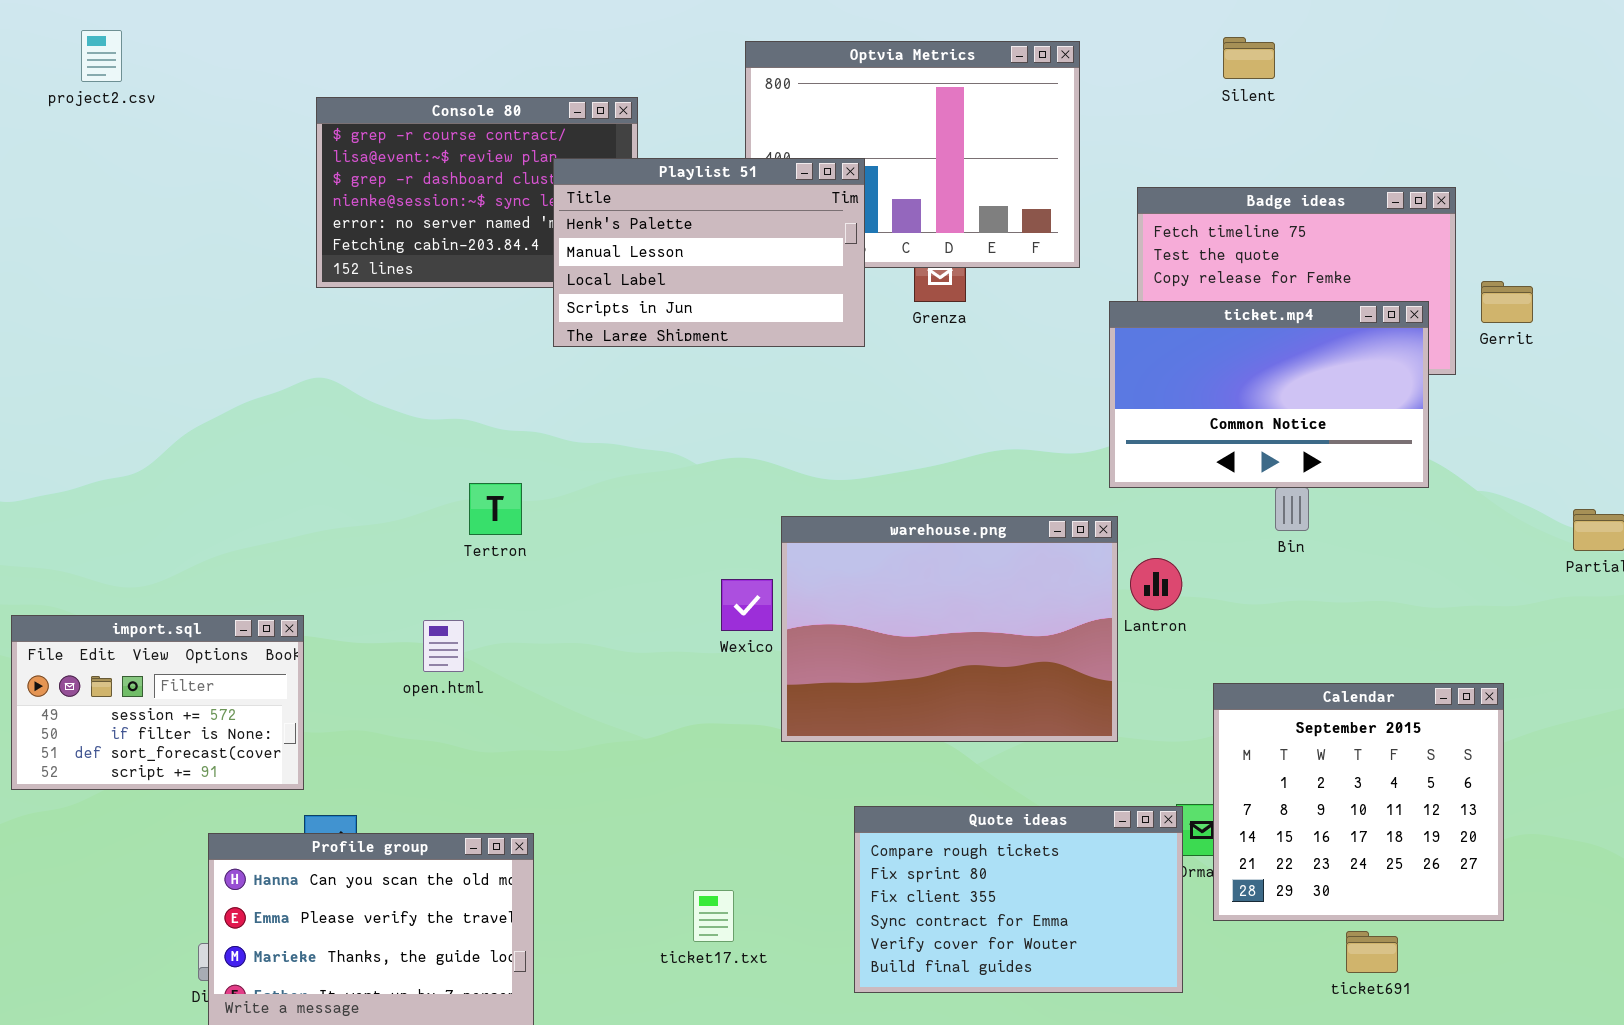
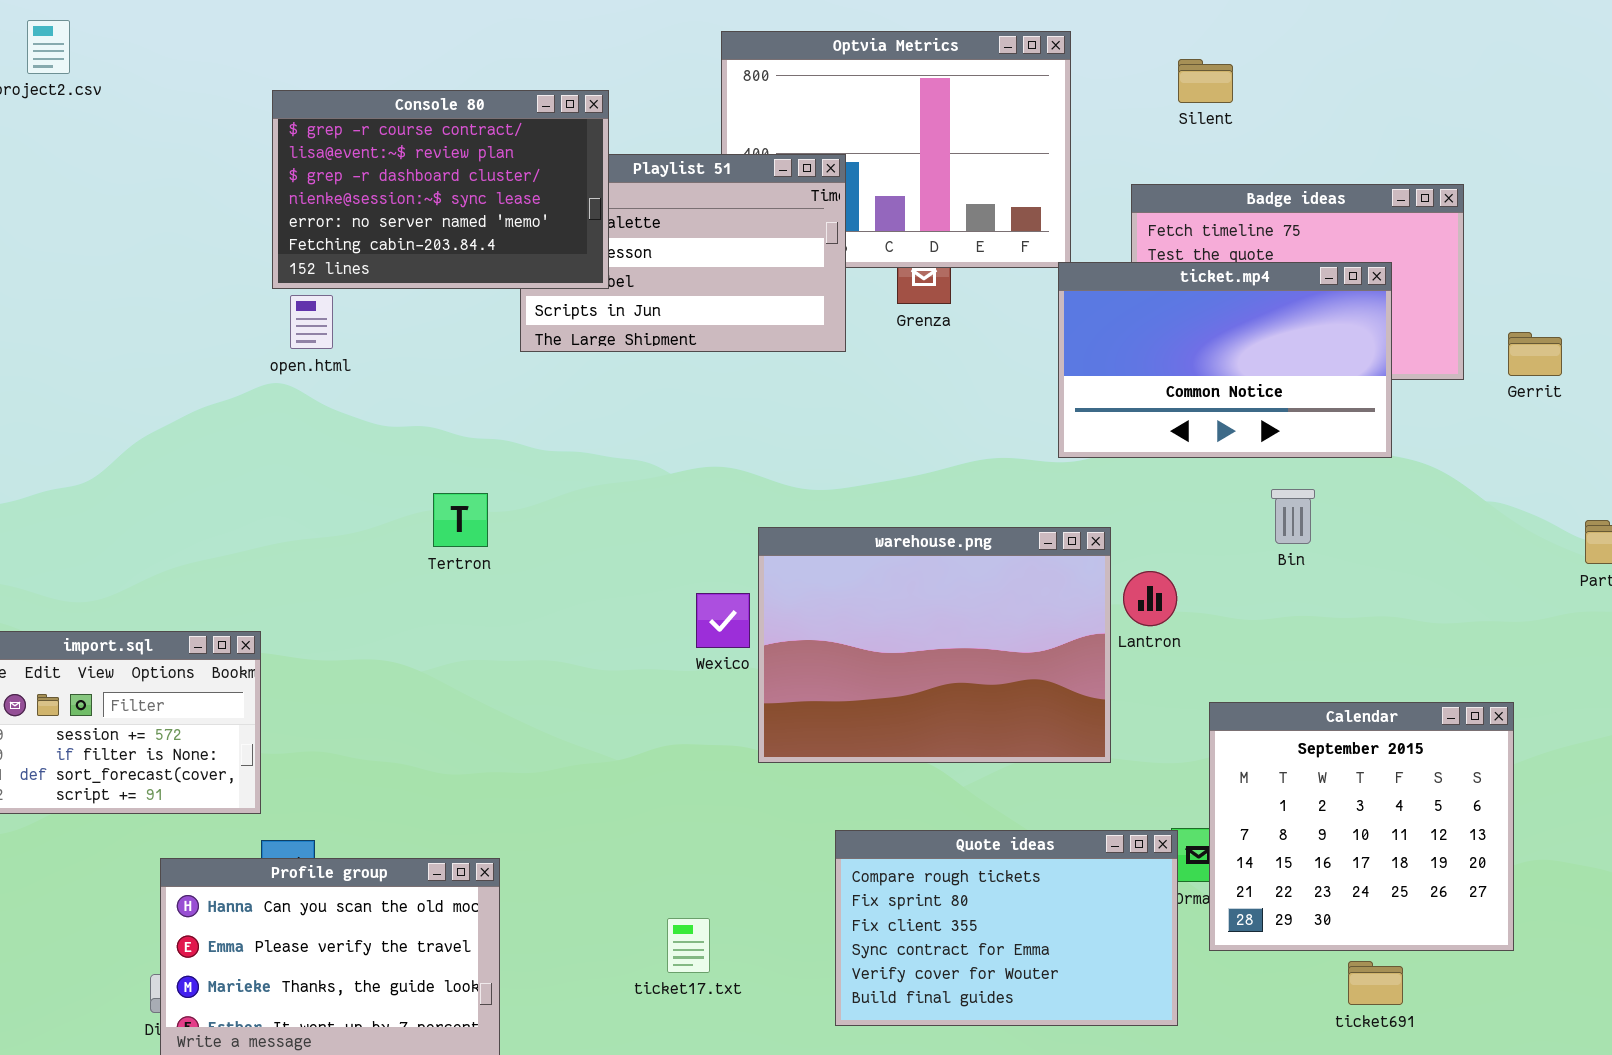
Silent: [1223,37,1275,79] -> [1178,59,1233,103], moved
Console 80: [316,97,638,288] -> [272,90,609,289], raised
Gerrit: [1481,281,1533,323] -> [1508,332,1562,376], moved
ticket.mp4: [1109,301,1429,488] -> [1058,262,1392,458], moved
open.html: [423,620,464,672] -> [290,295,333,349], moved

